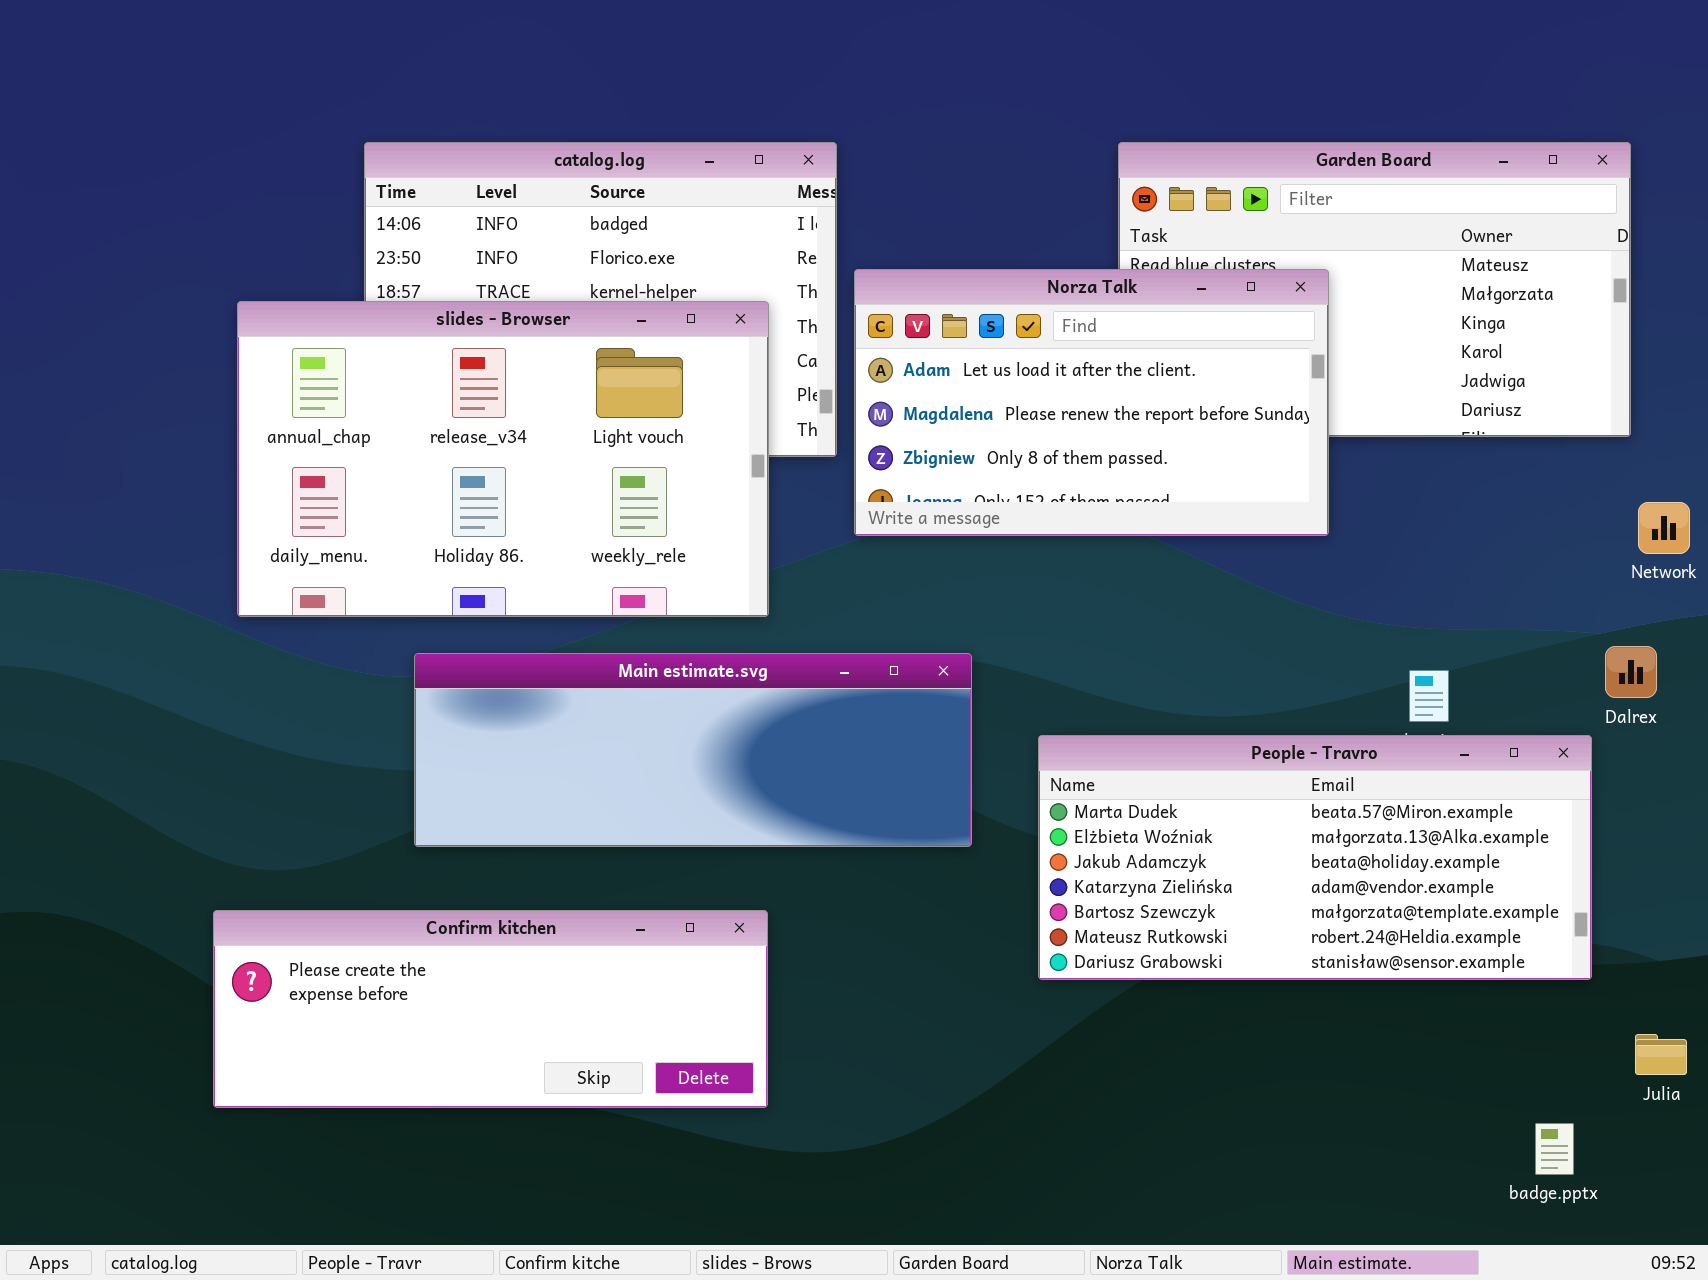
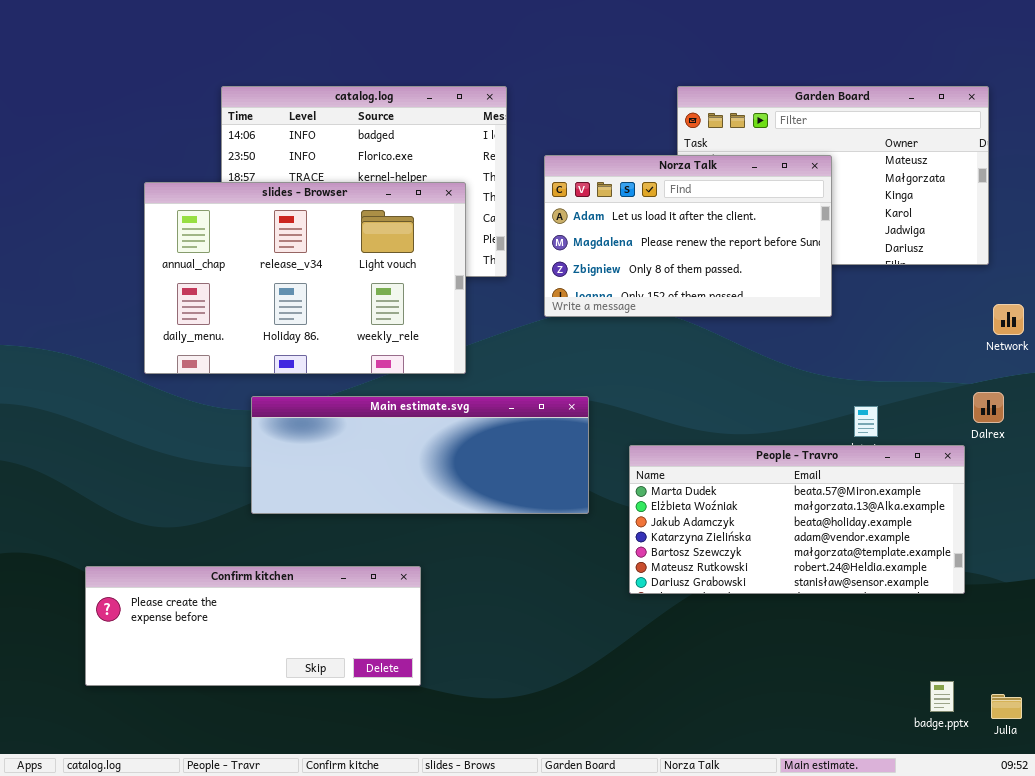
Norza Talk: [854,269,1329,536] -> [544,155,832,317], moved
Confirm kitchen: [213,910,768,1108] -> [85,566,421,686], moved
Julia: [1635,1034,1687,1075] -> [991,694,1022,719], moved

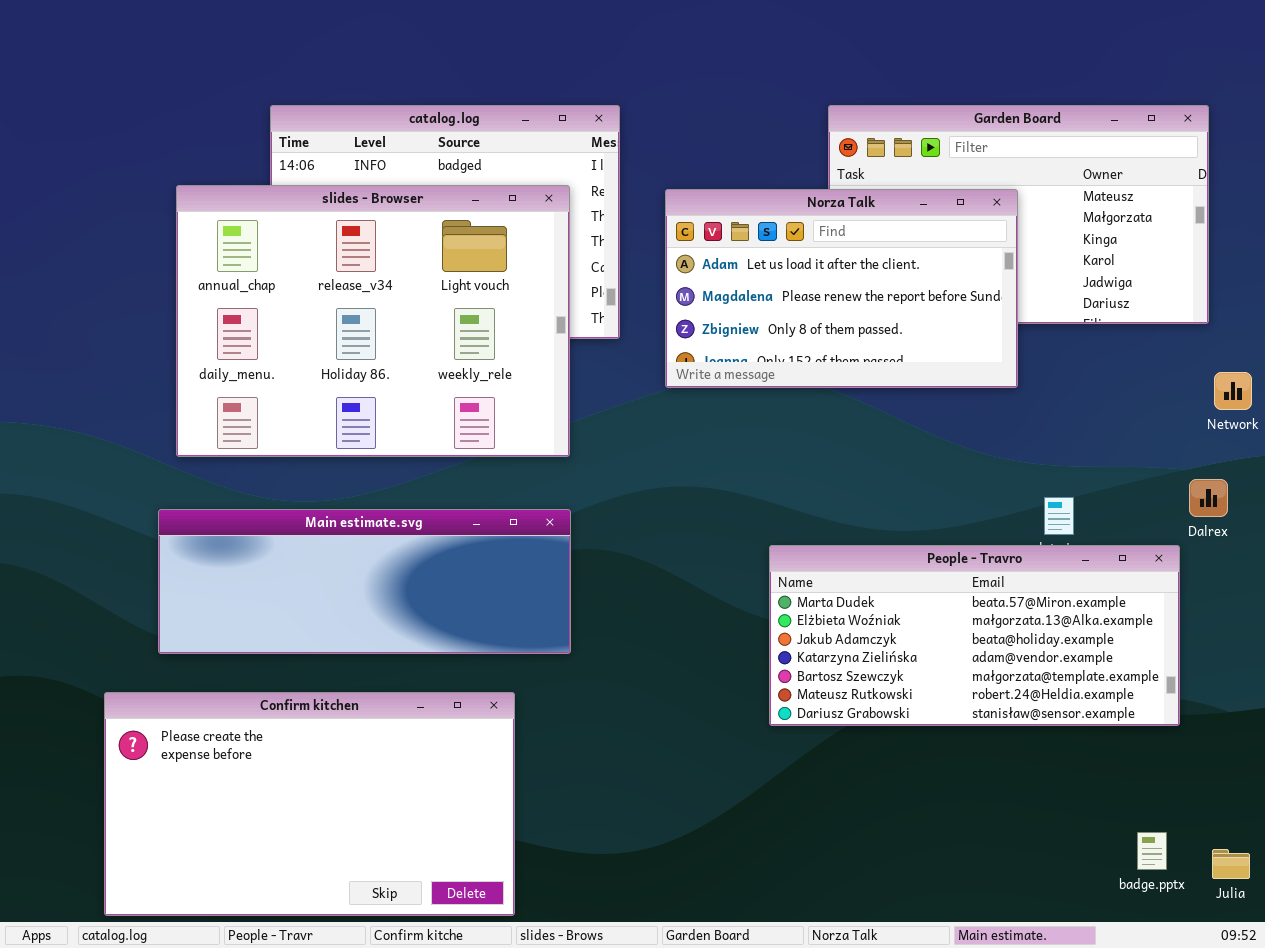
slides - Browser: [144,182,466,374] -> [176,185,570,457], resized
Main estimate.svg: [251,396,589,514] -> [158,509,571,654], moved
Confirm kitchen: [85,566,421,686] -> [104,692,515,916], resized

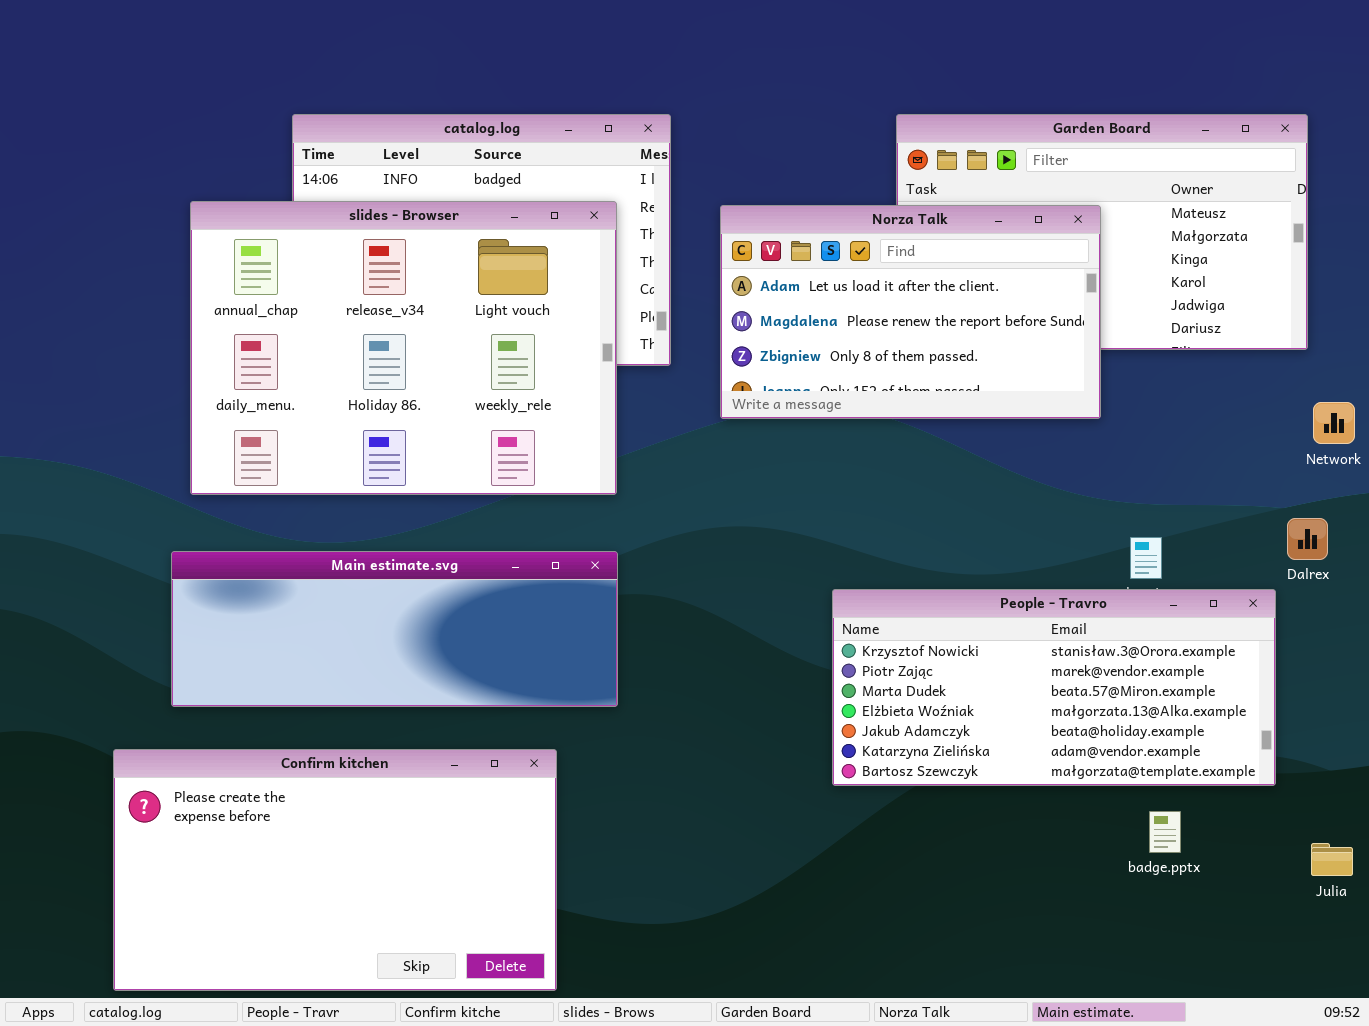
People - Travro: [769,545,1180,726] -> [832,589,1276,786], scrolled up 2 rows
badge.pptx: [1137,832,1167,870] -> [1149,811,1181,853], moved
Julia: [1212,849,1250,879] -> [1311,843,1353,876], moved

